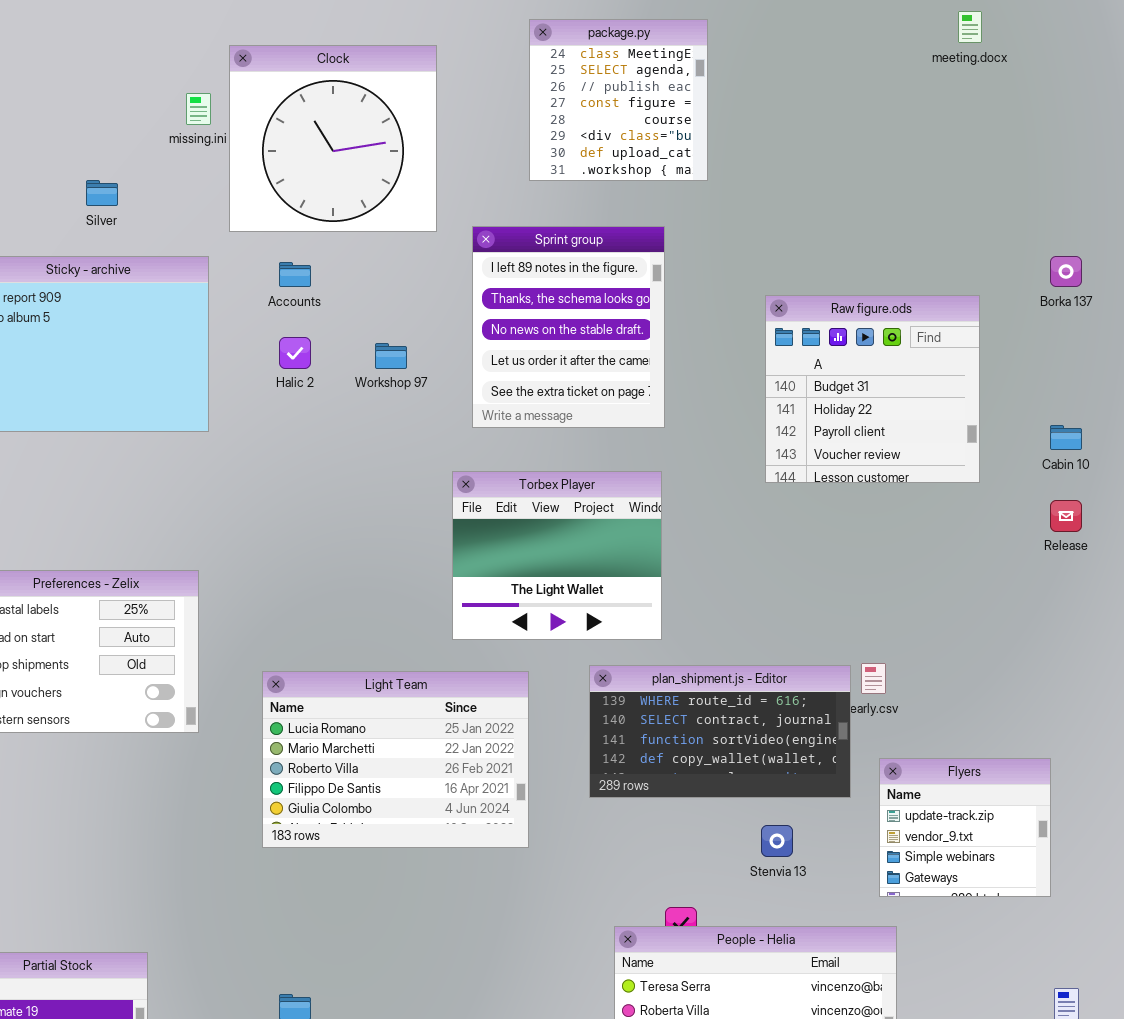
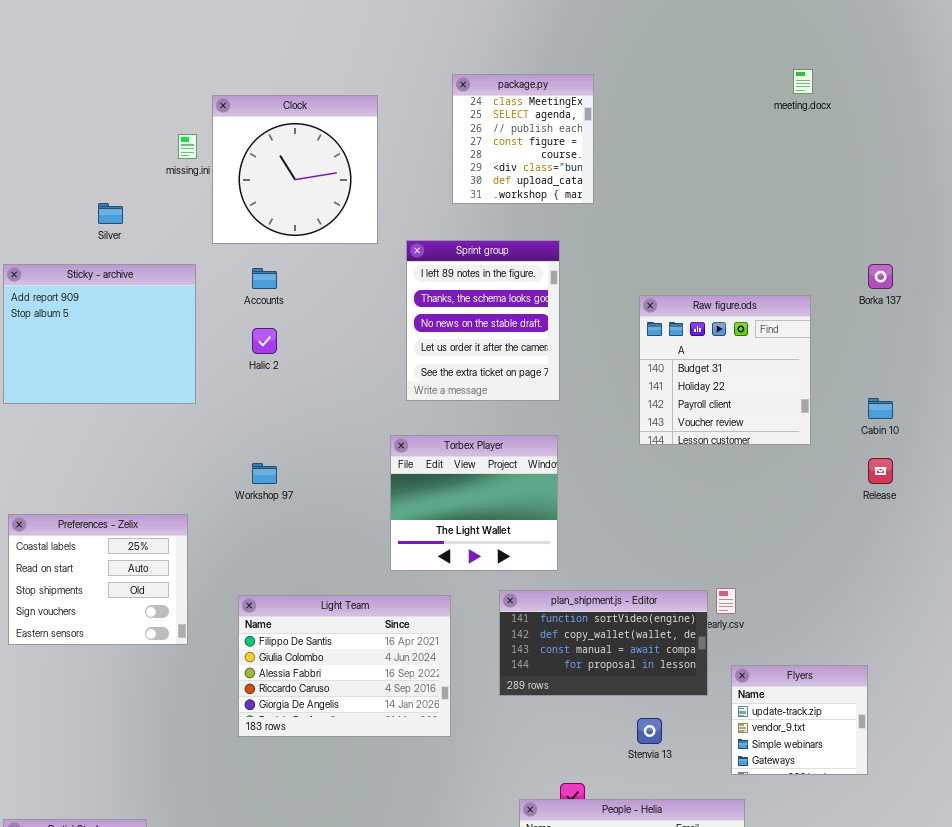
Workshop 97: [375,343,407,369] -> [252,463,277,484], moved
plan_shipment.js - Editor: [589,665,851,798] -> [499,590,708,696], scrolled down 2 rows
Light Team: [262,671,529,848] -> [238,595,451,737], scrolled down 3 rows

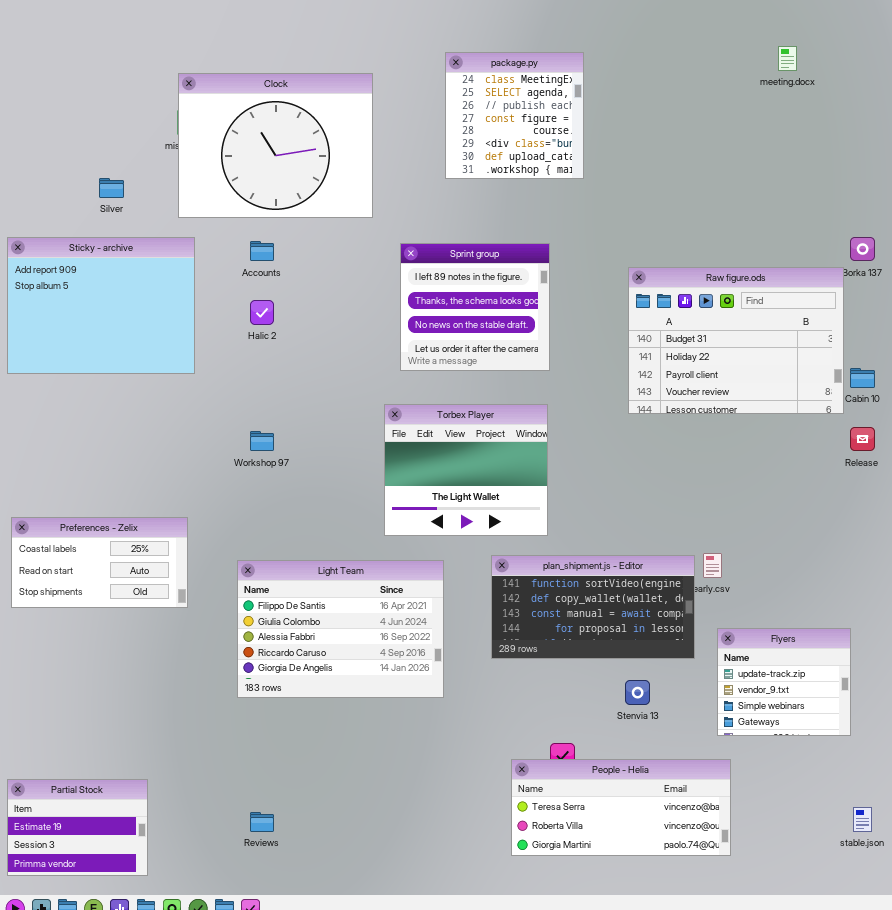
Clock: [212,95,378,244] -> [178,73,373,218], resized
Sprint group: [406,240,560,401] -> [400,243,550,371], resized
Raw figure.ods: [639,295,811,445] -> [628,267,844,414], resized
Preferences - Zelix: [8,514,188,645] -> [11,517,188,608], resized

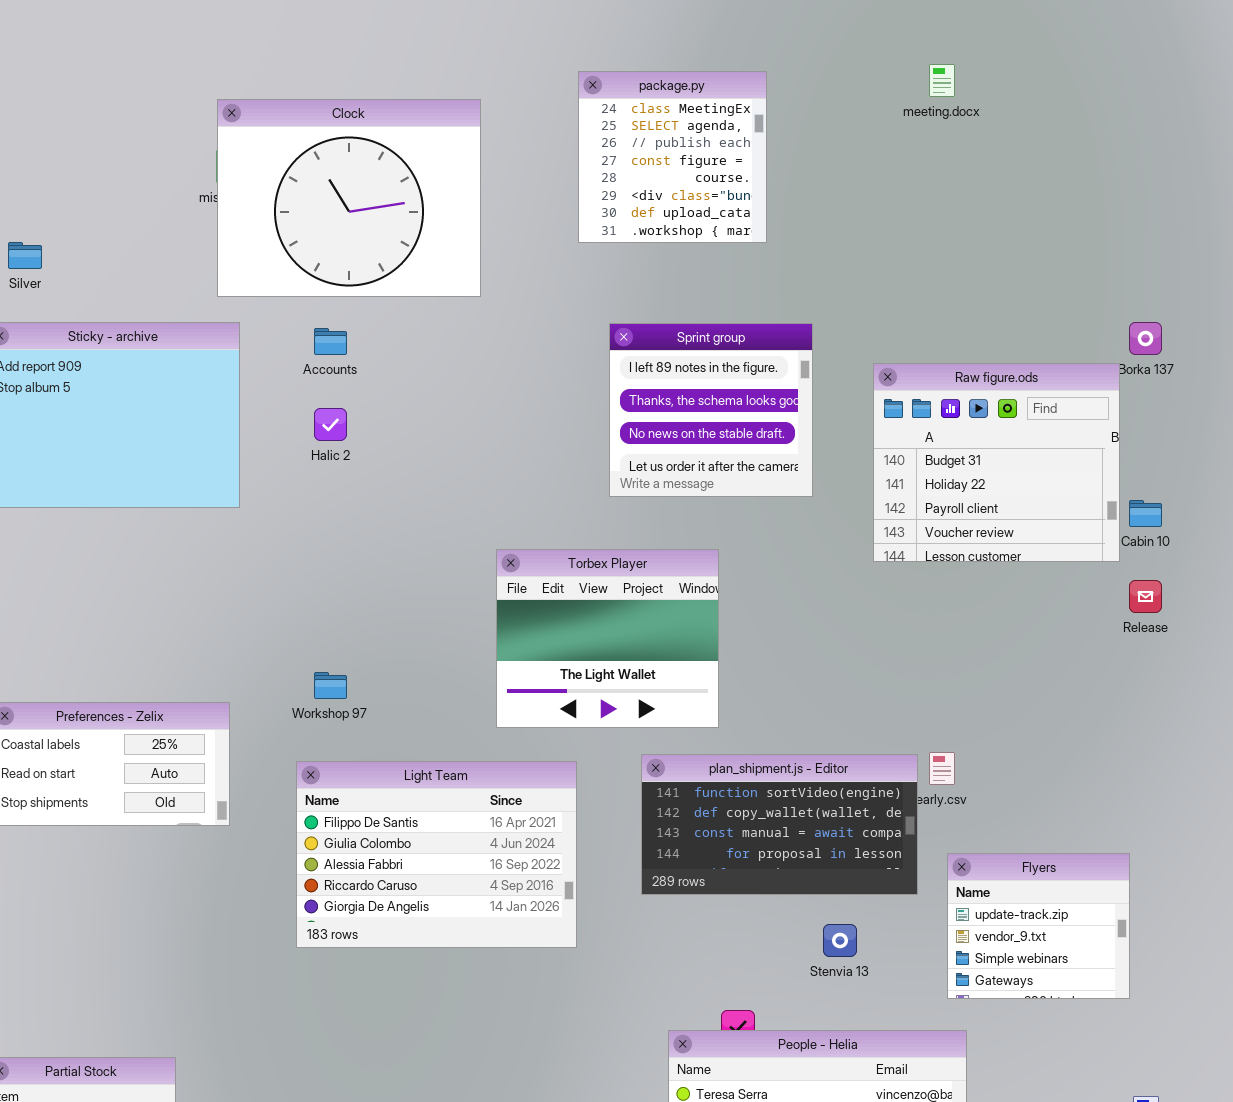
meeting.docx: [778,46,797,71] -> [929,64,955,97], moved
Silver: [99,178,124,198] -> [8,242,42,269], moved
Sprint group: [400,243,550,371] -> [609,323,813,497], moved
Raw figure.ods: [628,267,844,414] -> [873,363,1120,562], resized
Workshop 97: [250,431,274,451] -> [314,672,347,699], moved

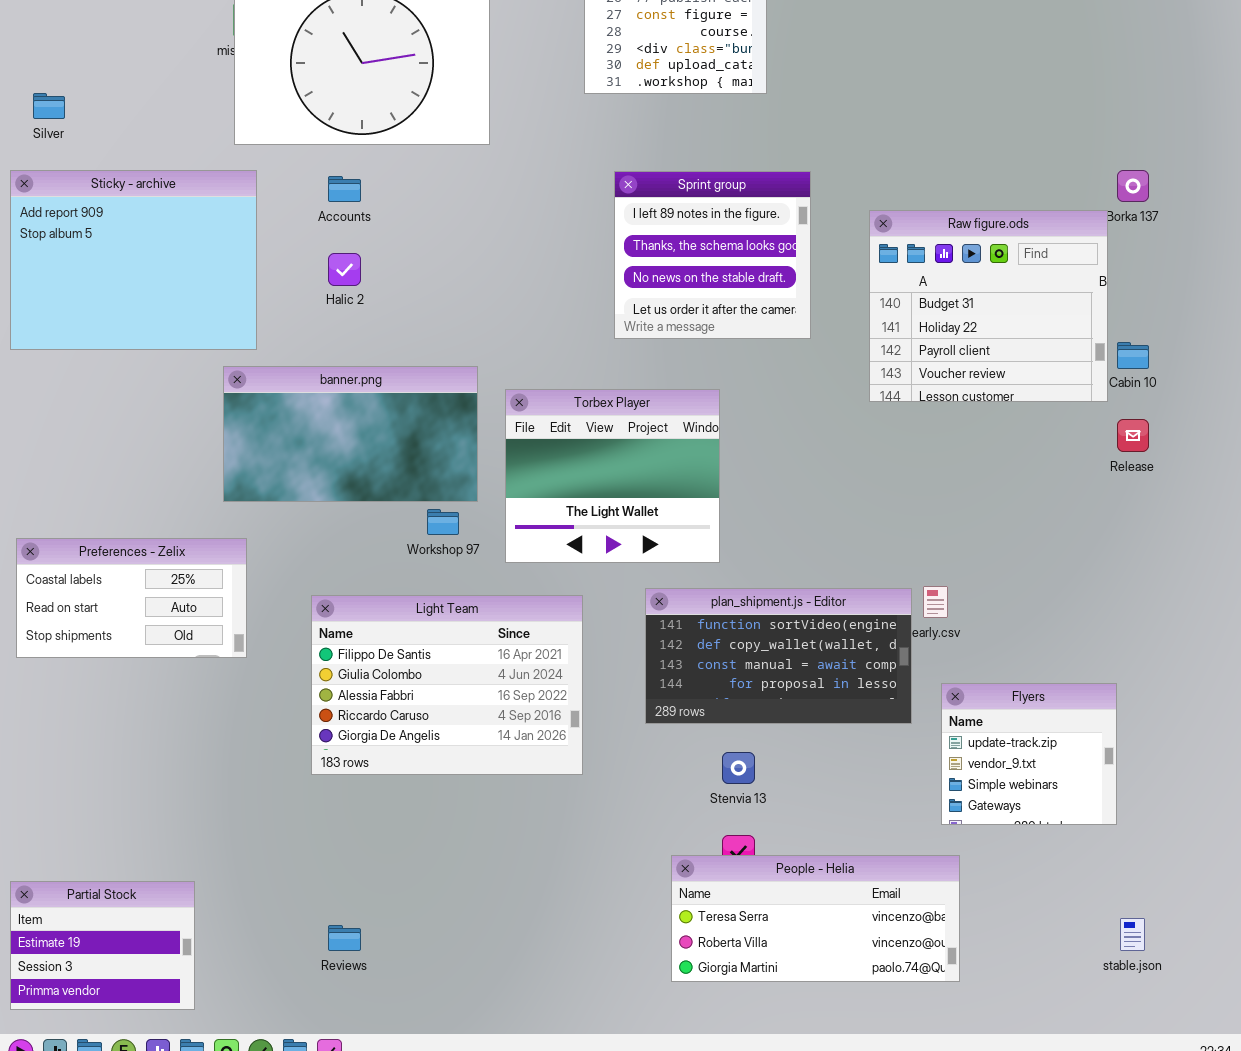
banner.png: none -> [223,366,478,502], opened
Workshop 97: [314,672,347,699] -> [427,509,459,535], moved
Stenvia 13: [823,924,857,957] -> [722,752,755,784], moved

